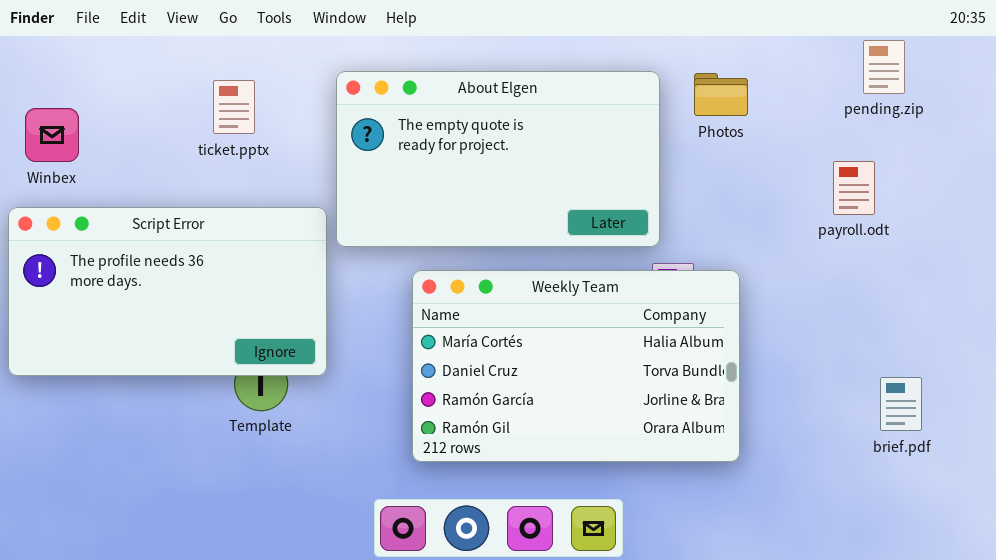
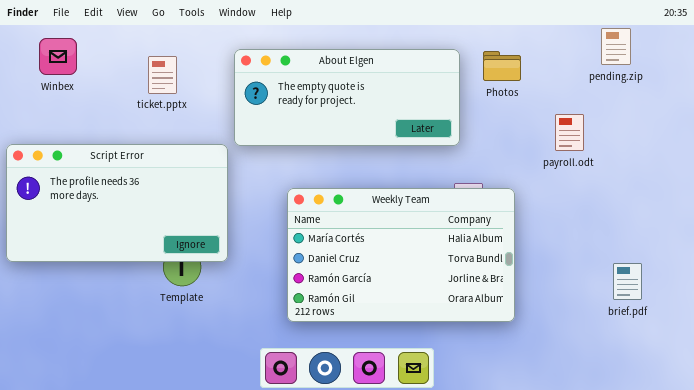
About Elgen: [336,71,660,247] -> [234,49,460,146], resized
Winbex: [25,108,79,162] -> [39,38,77,75], moved
payroll.odt: [833,161,875,215] -> [555,114,584,151], moved

